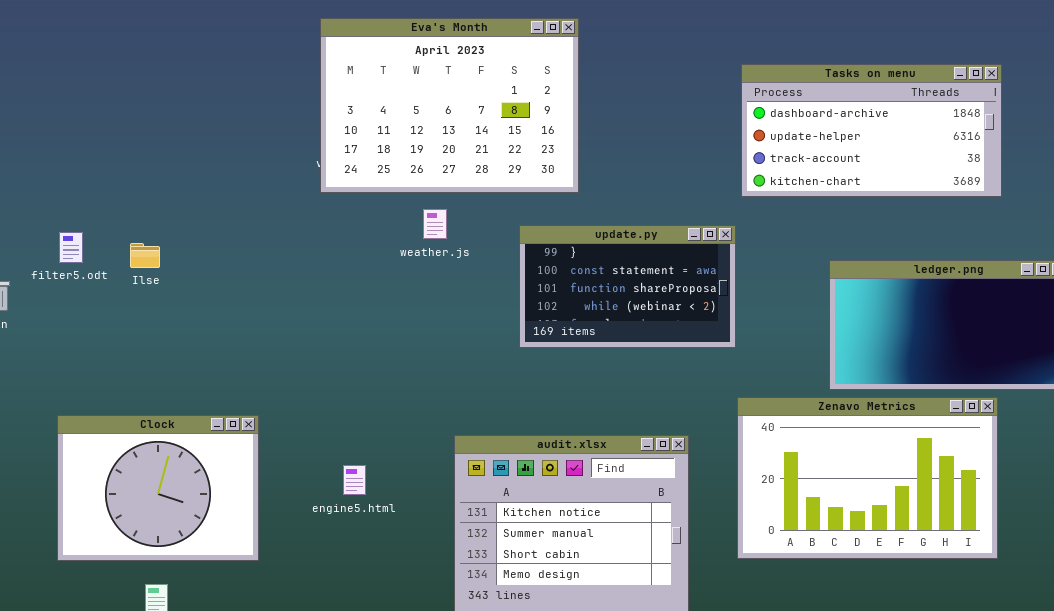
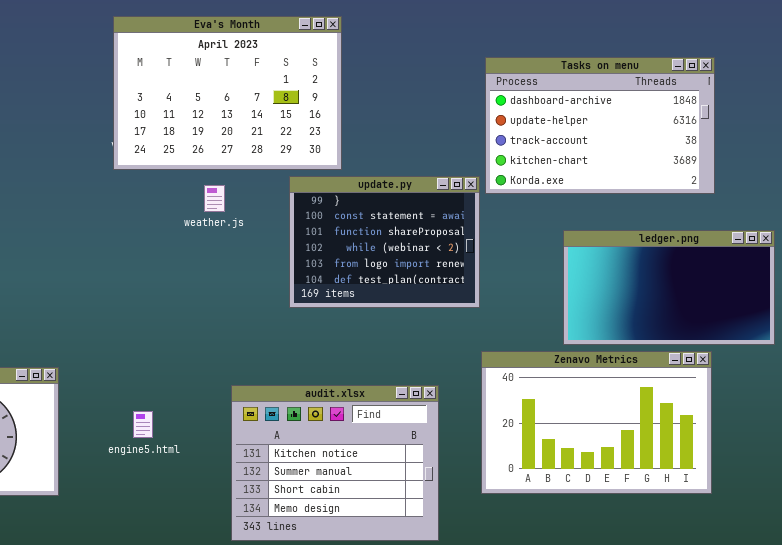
Tasks on menu: [741,64,1002,197] -> [485,57,715,194], resized
update.py: [519,225,736,348] -> [289,176,480,308], resized

